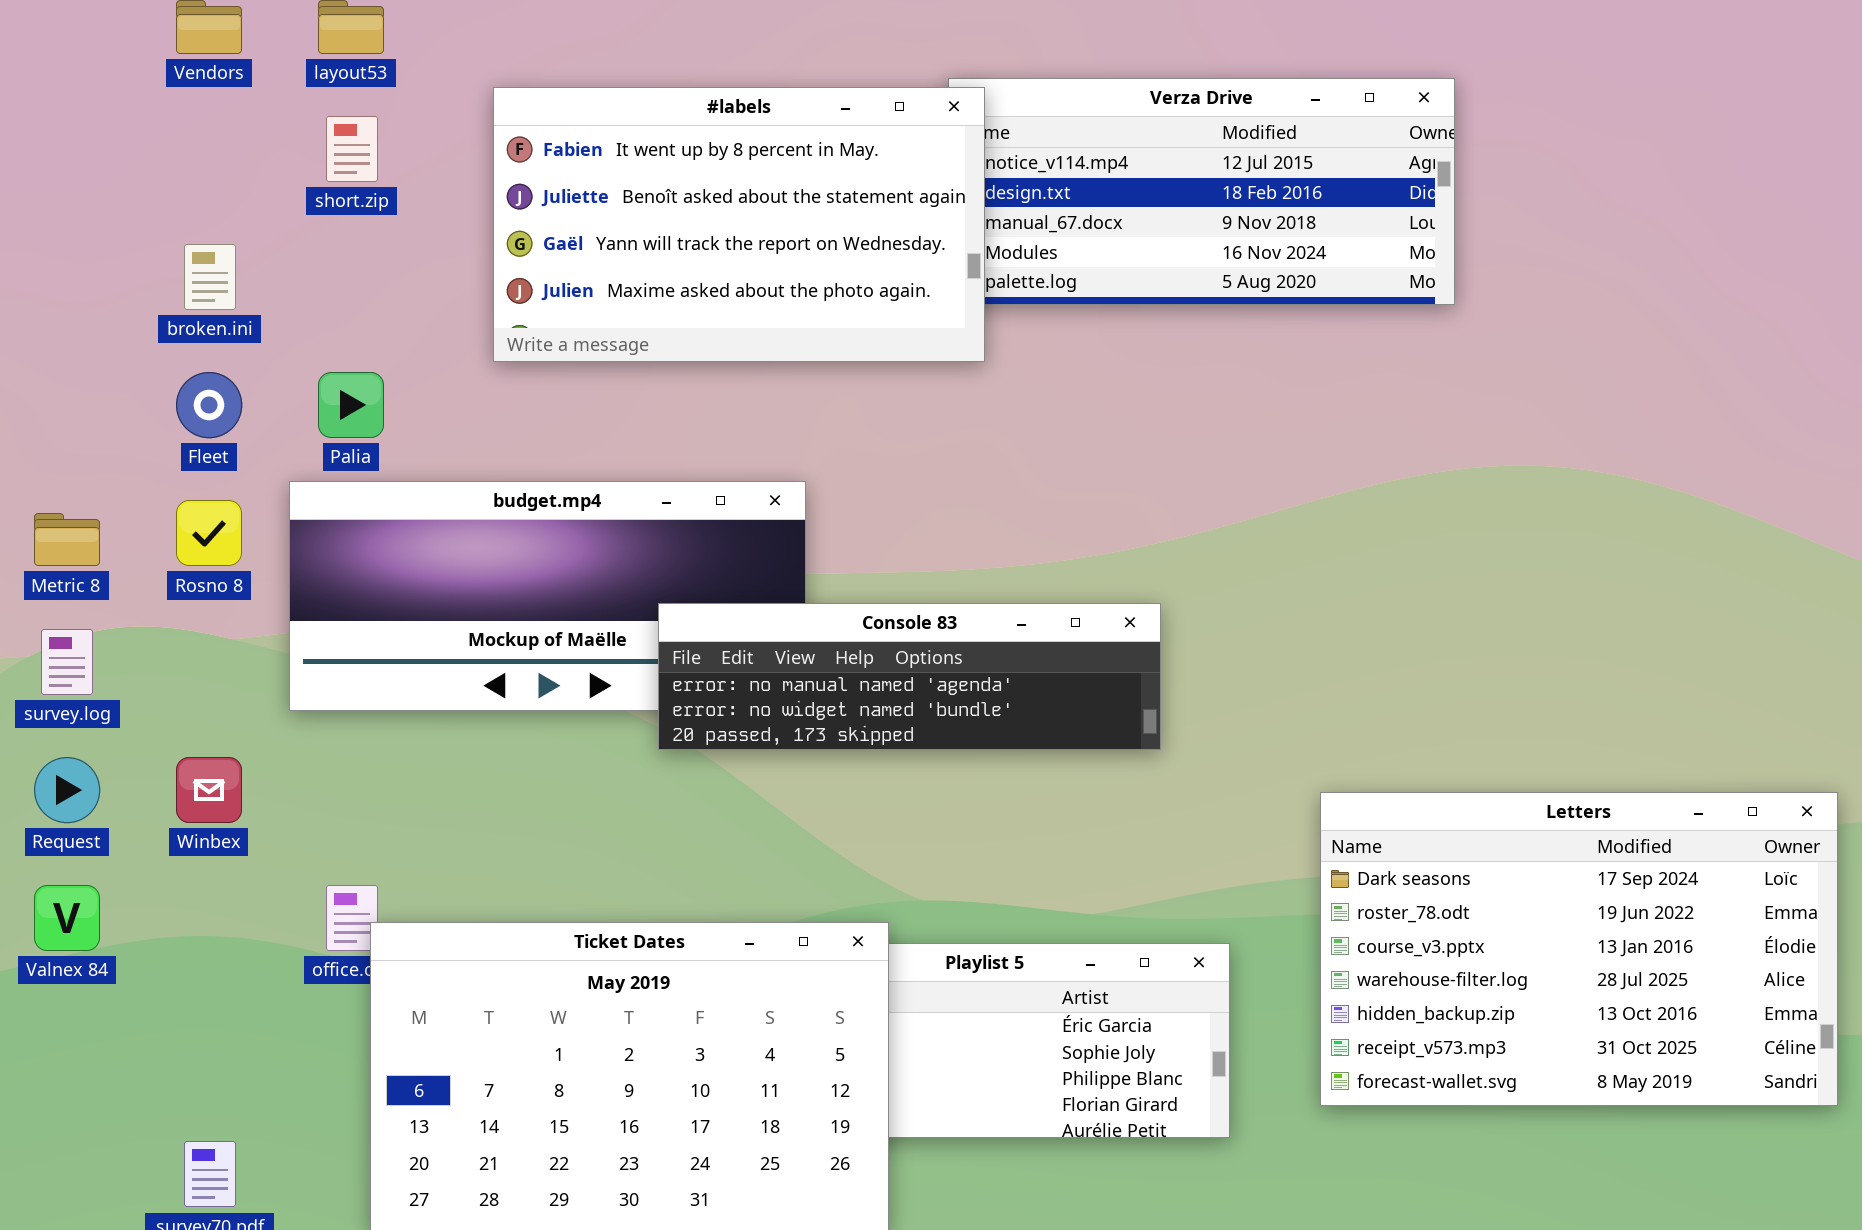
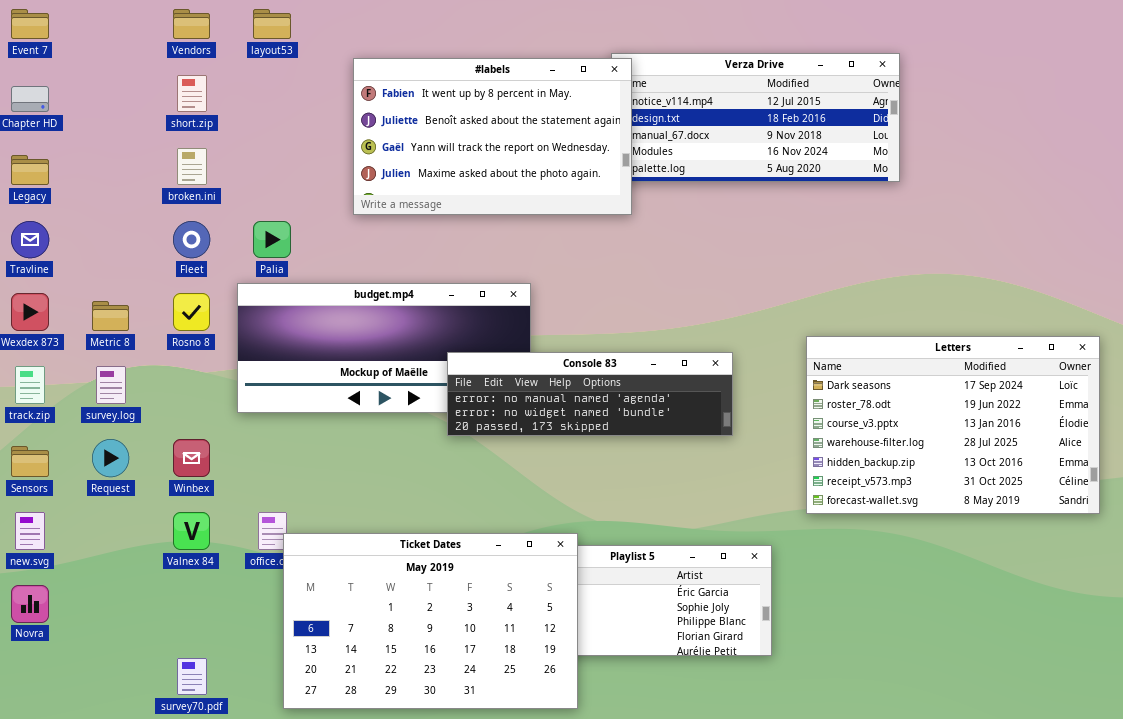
short.zip: [326,116,378,182] -> [177,75,207,112], moved
Letters: [1320,792,1838,1106] -> [806,336,1100,514], moved
Valnex 84: [34,885,100,951] -> [173,512,210,550], moved

